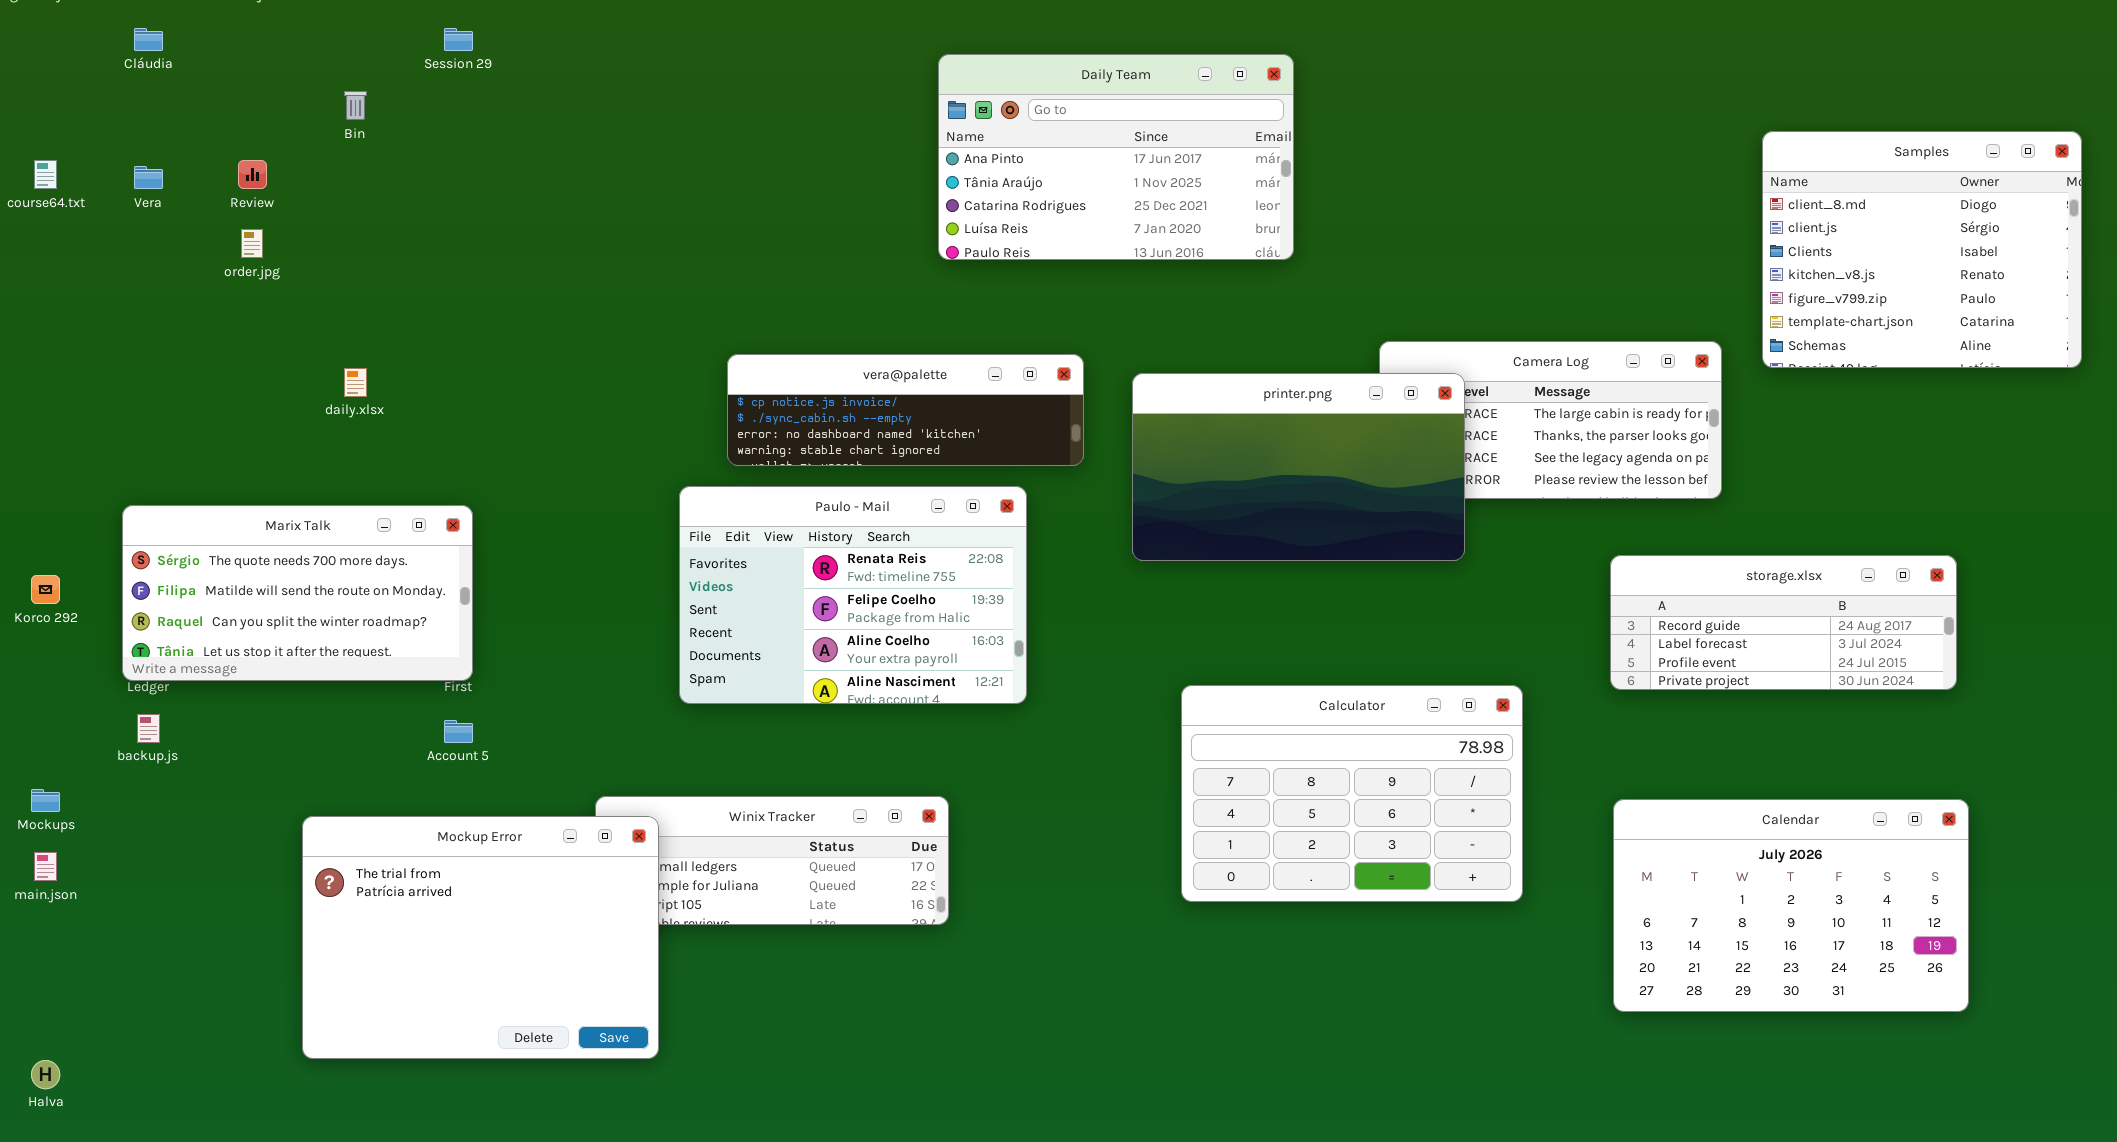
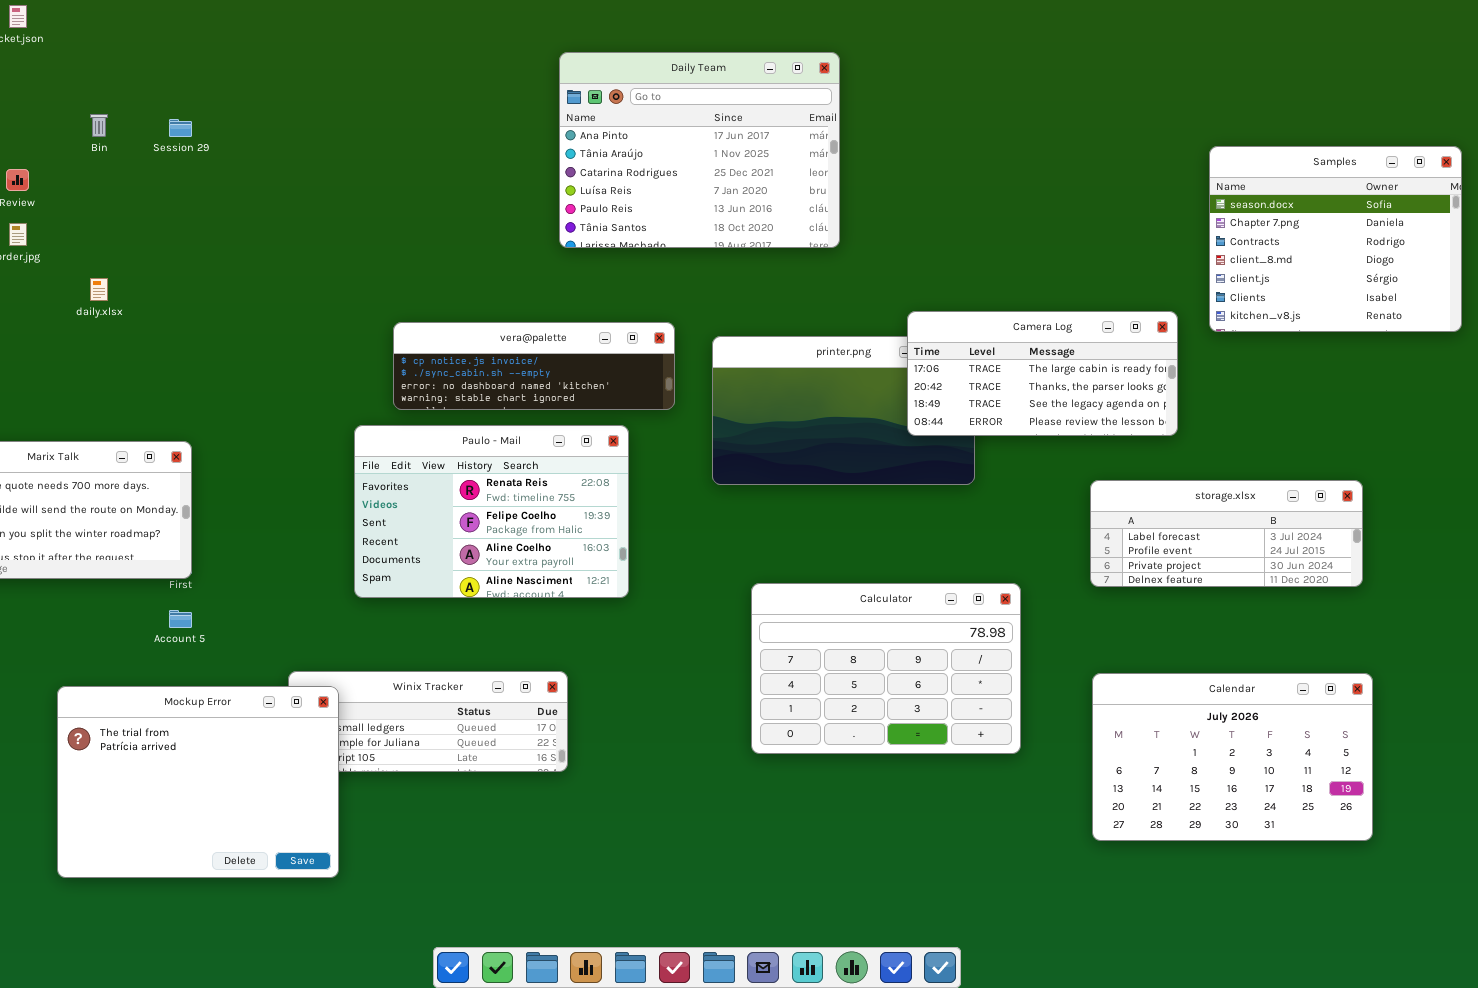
Session 29: [444,28,473,51] -> [169,119,192,137], moved
Daily Team: [938,54,1294,260] -> [559,52,840,248], resized
Samples: [1762,131,2082,368] -> [1209,146,1462,332], scrolled up 3 rows
Camera Log: [1379,341,1722,499] -> [907,311,1178,436], raised
daily.xlsx: [344,368,367,397] -> [90,278,108,301], moved
storage.xlsx: [1610,555,1957,690] -> [1090,480,1363,587], scrolled down 1 row

